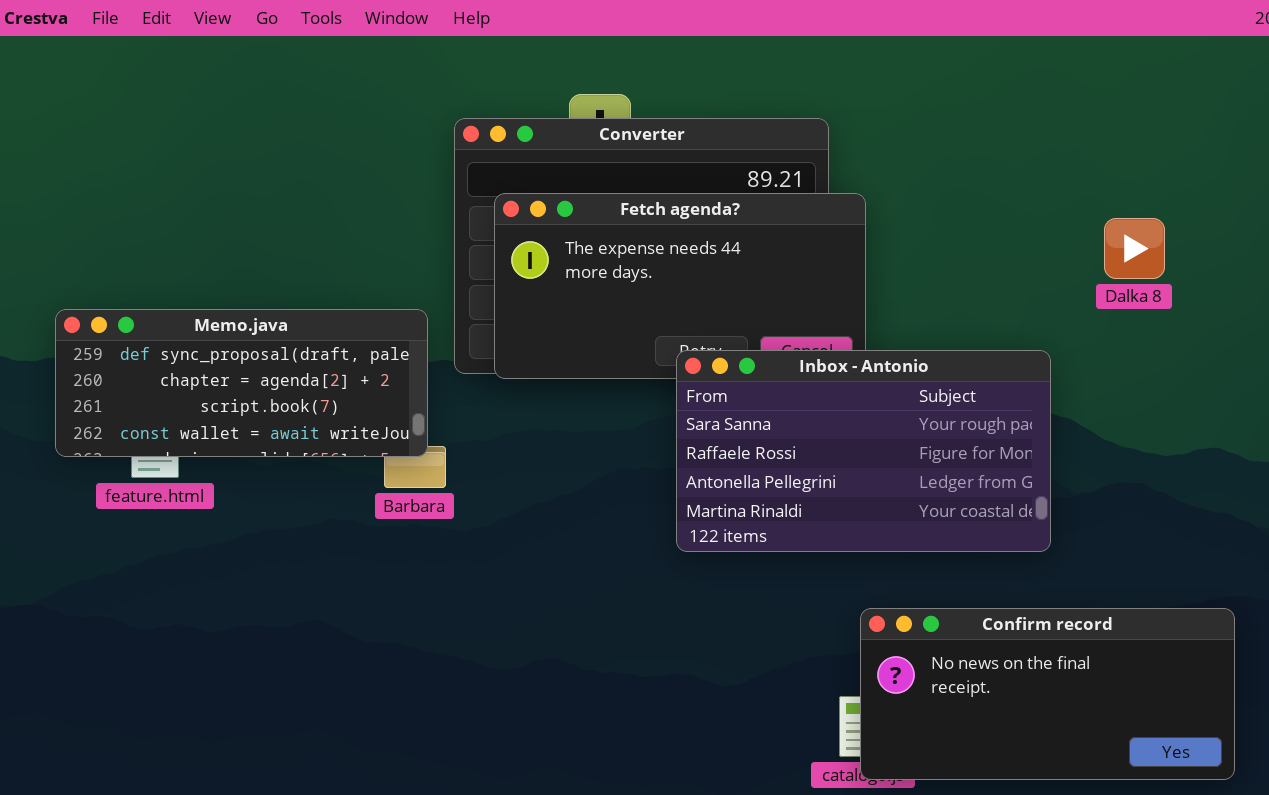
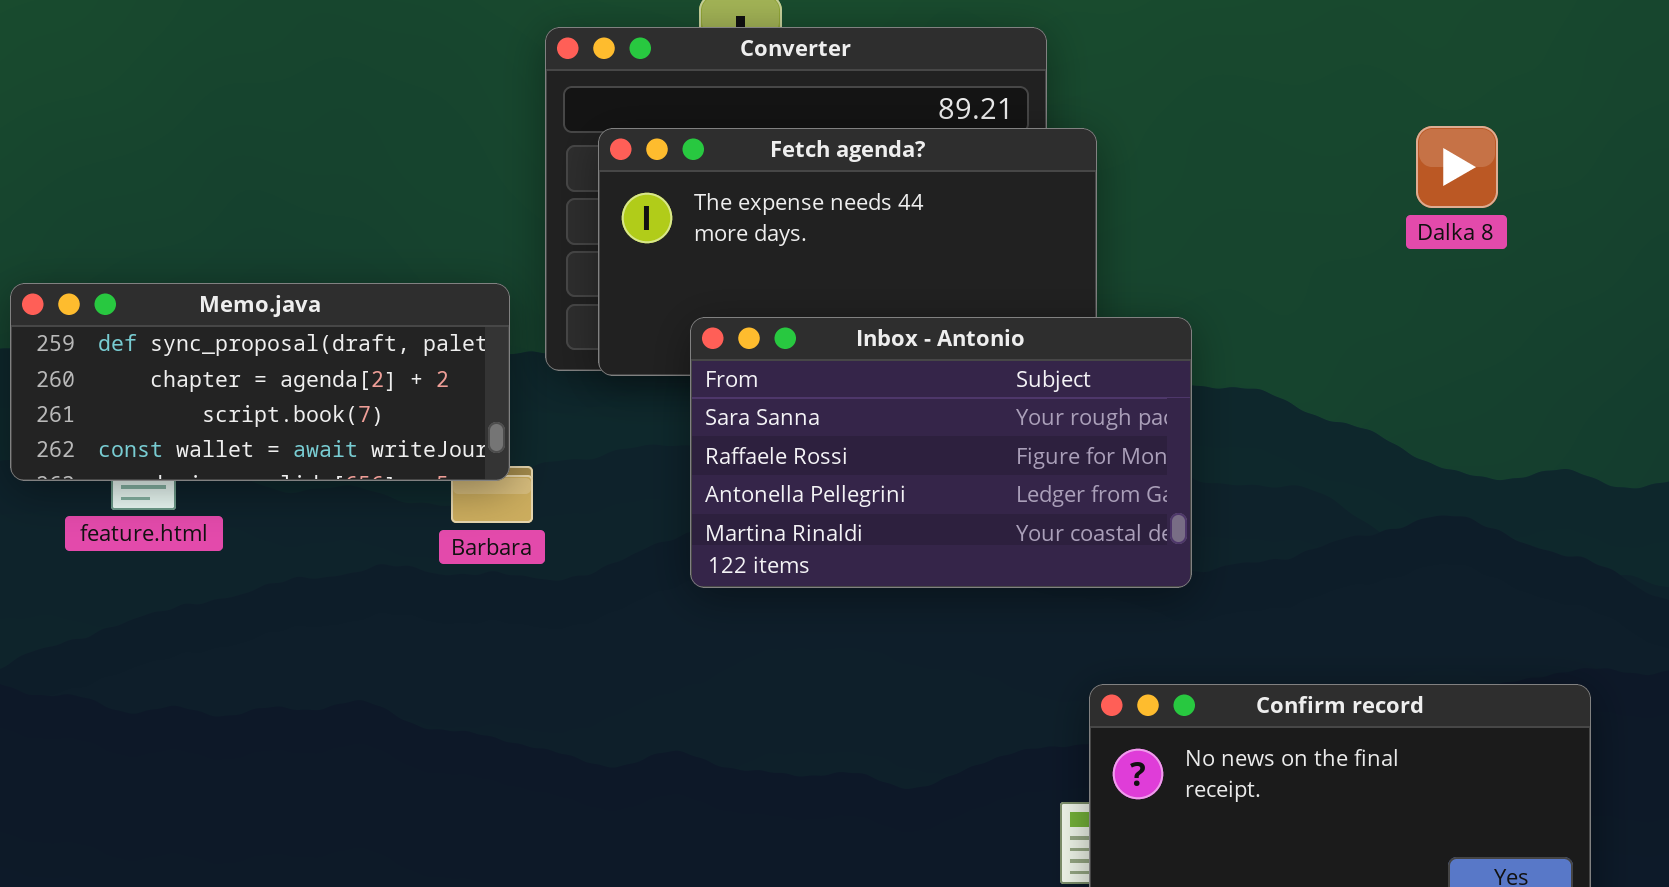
Dalka 8: [1104,218,1165,279] -> [1416,126,1498,208], moved
Inbox - Antonio: [676,350,1051,552] -> [690,317,1192,588], moved

